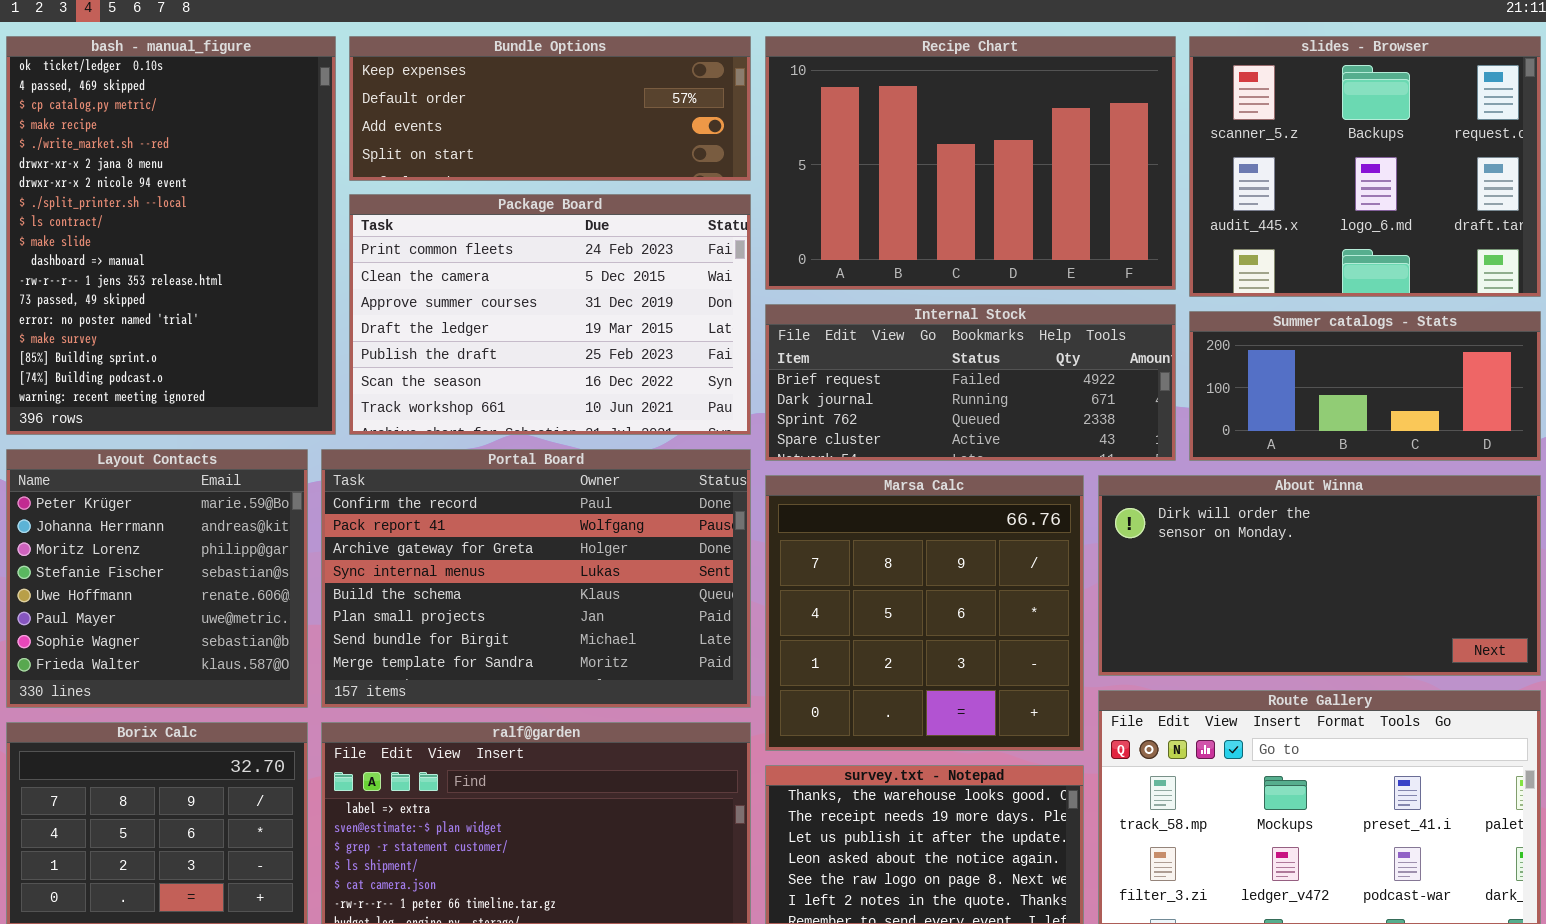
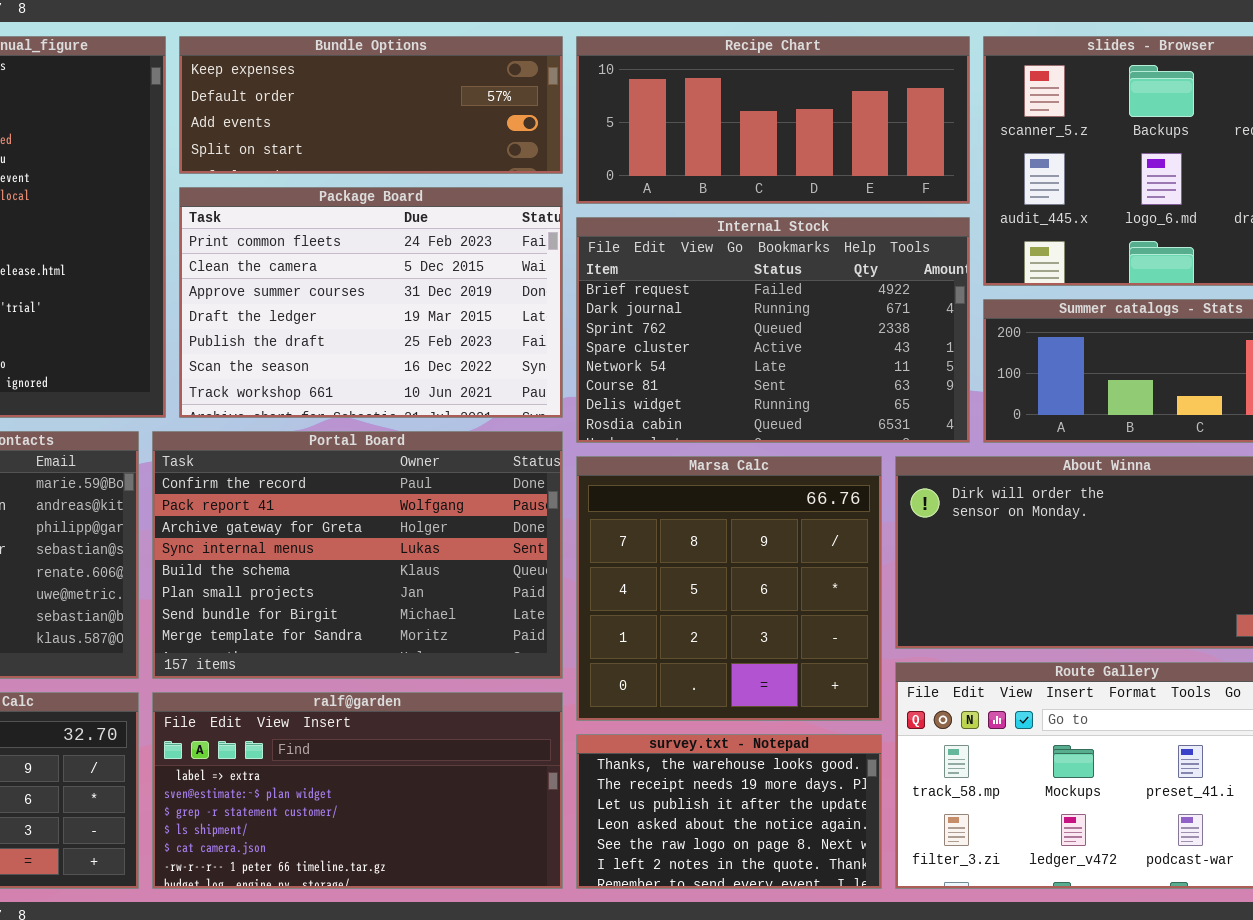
Recipe Chart: [765,36,1176,290] -> [576,36,970,204], resized
Internal Stock: [765,304,1176,461] -> [576,217,970,443], resized

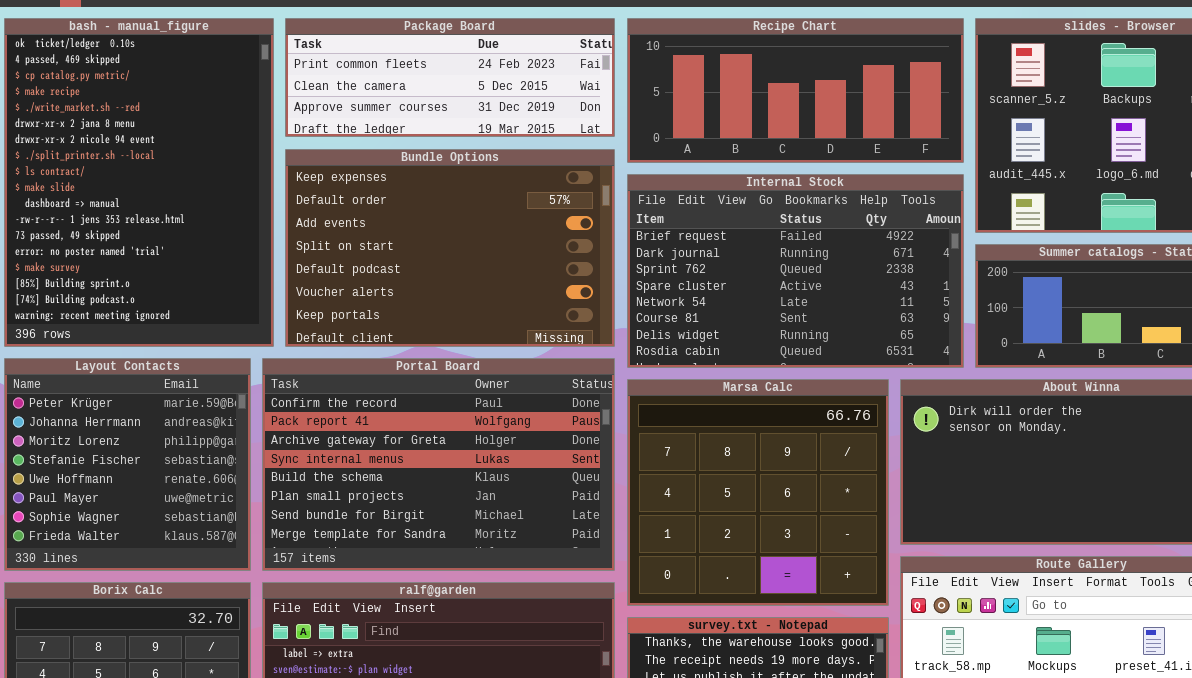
Bundle Options: [179,36,563,174] -> [285,149,615,347], moved, resized
Package Board: [179,187,563,418] -> [285,18,615,137], moved, resized

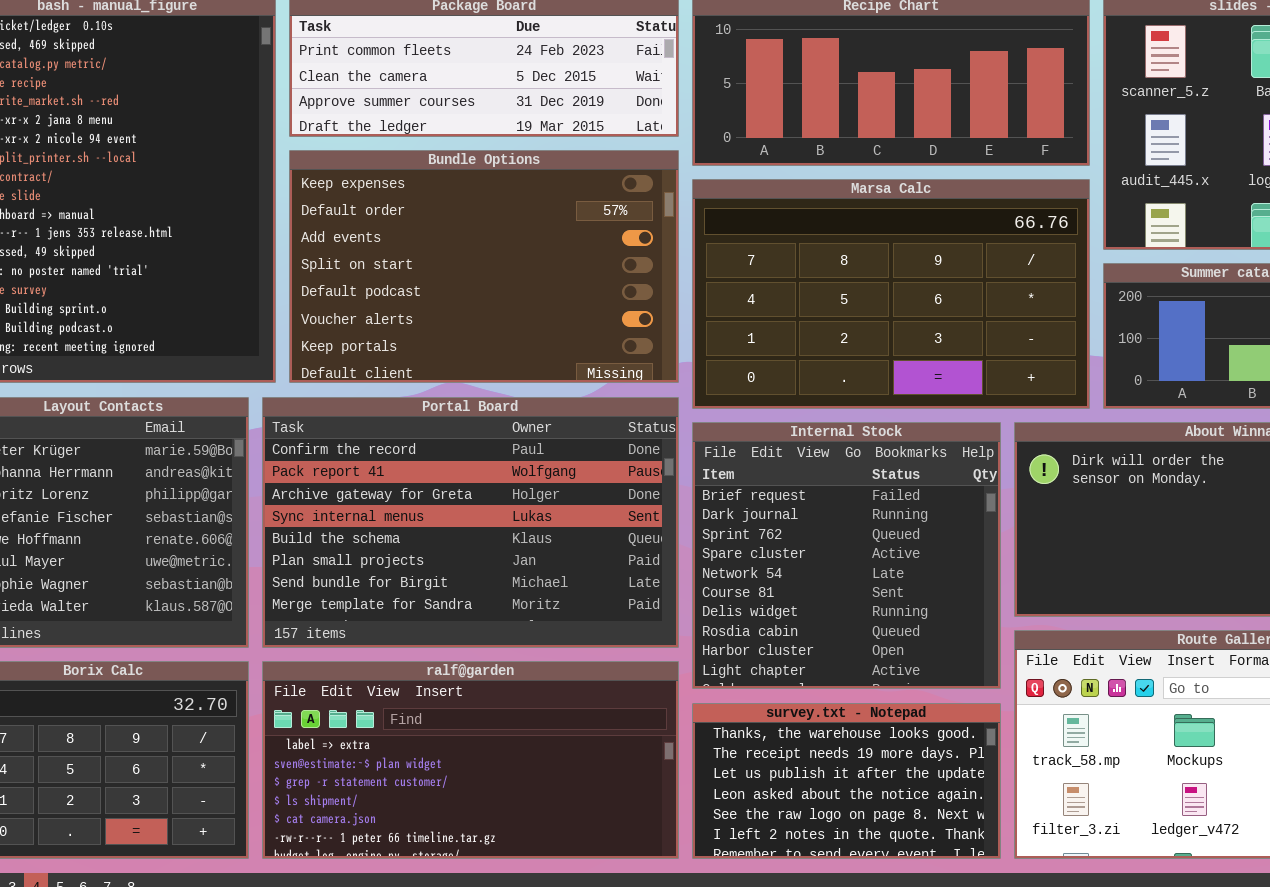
Internal Stock: [627,174,964,368] -> [692,422,1001,689], moved, resized
Marsa Calc: [627,379,889,606] -> [692,179,1090,409], moved, resized

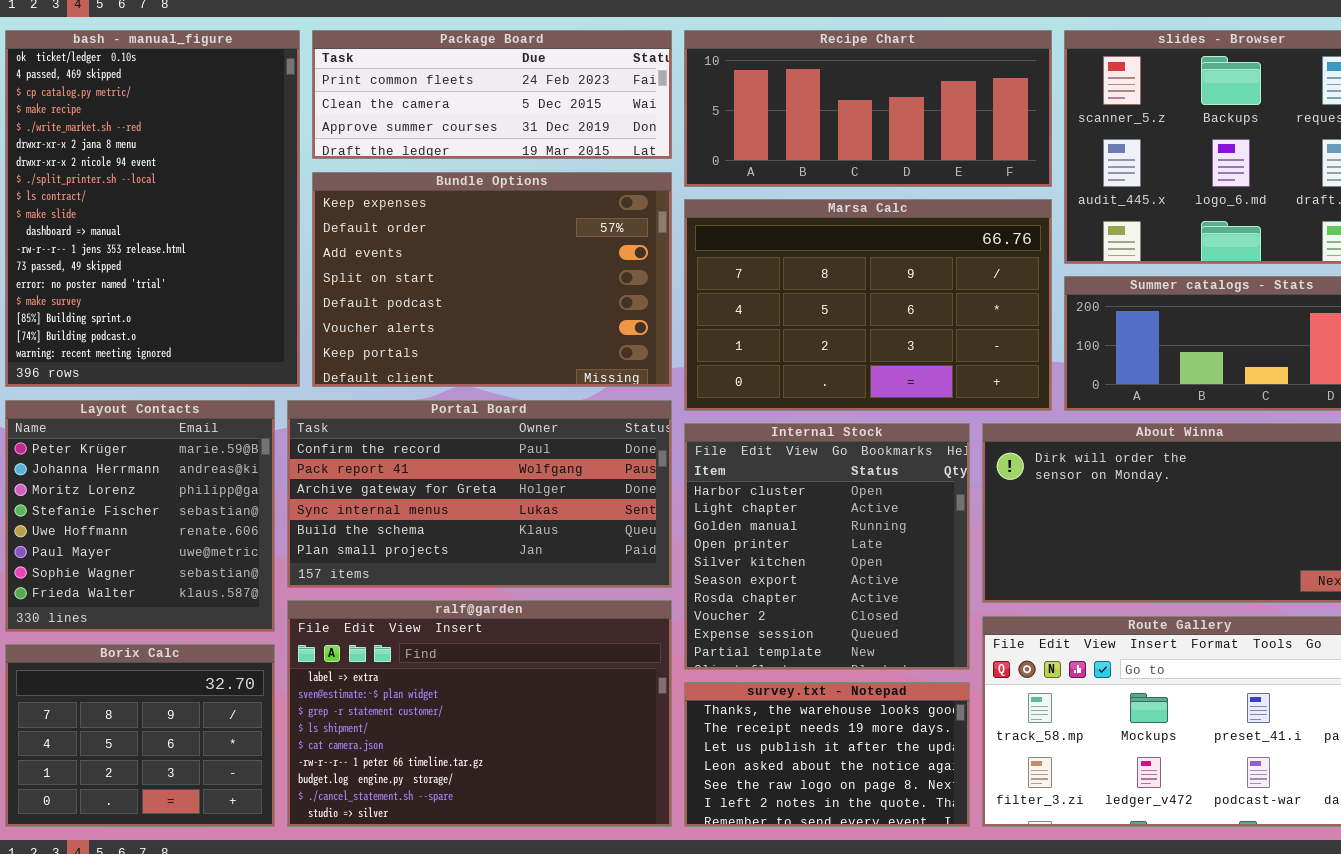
Portal Board: [262,397,679,648] -> [287,400,672,588], resized
Internal Stock: [692,422,1001,689] -> [684,423,970,670], scrolled down 8 rows
ralf@garden: [262,661,679,859] -> [287,600,672,827], resized

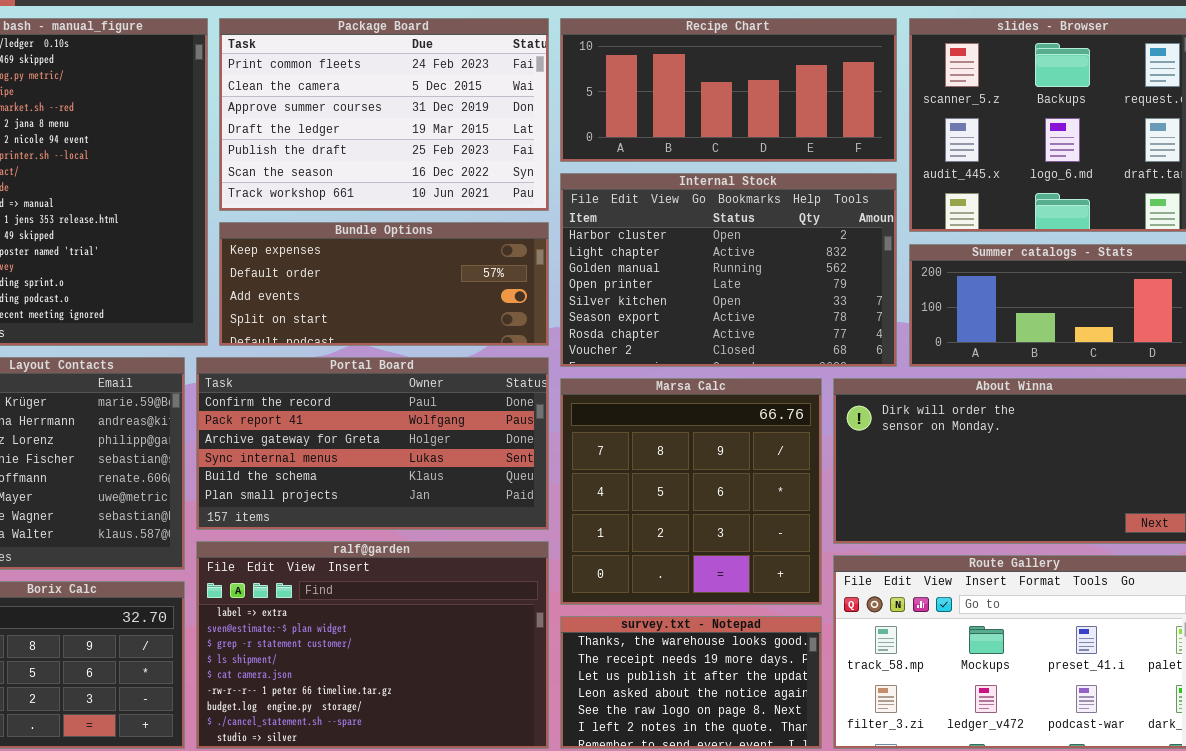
Package Board: [312,30,672,159] -> [219,18,549,211], resized
Bundle Options: [312,172,672,387] -> [219,222,549,346], resized
Marsa Calc: [684,199,1052,411] -> [560,378,822,605], moved, resized
Internal Stock: [684,423,970,670] -> [560,173,897,367], moved, resized

